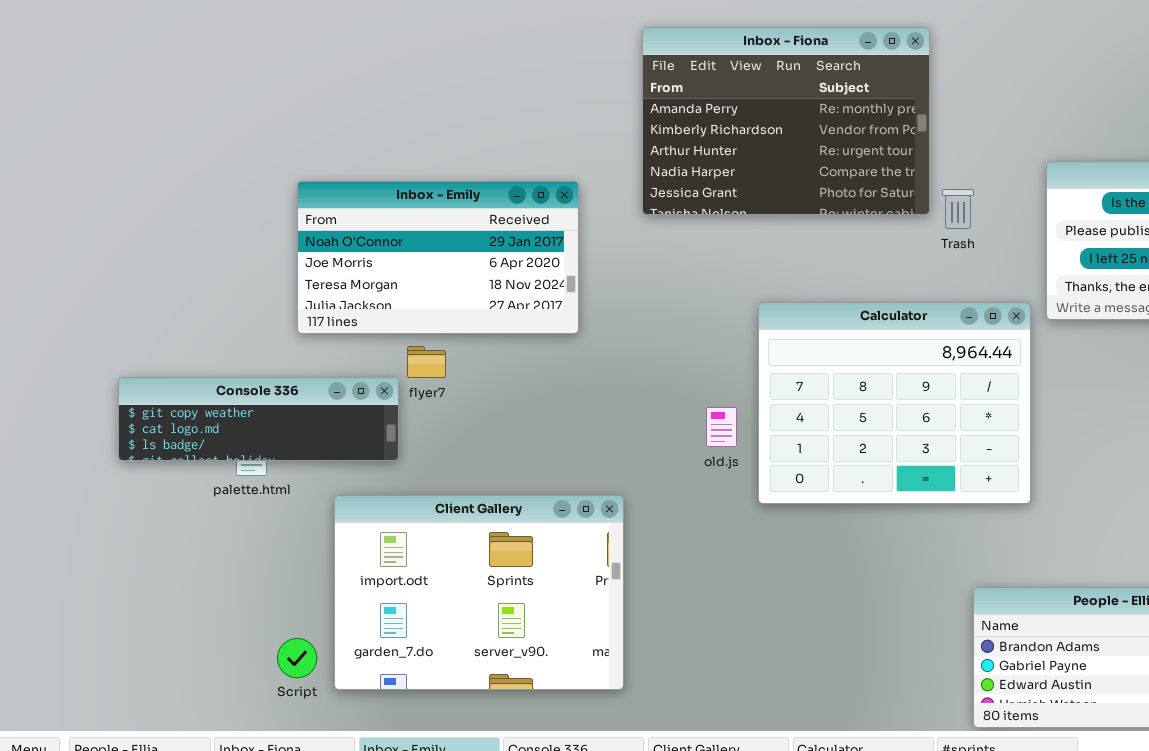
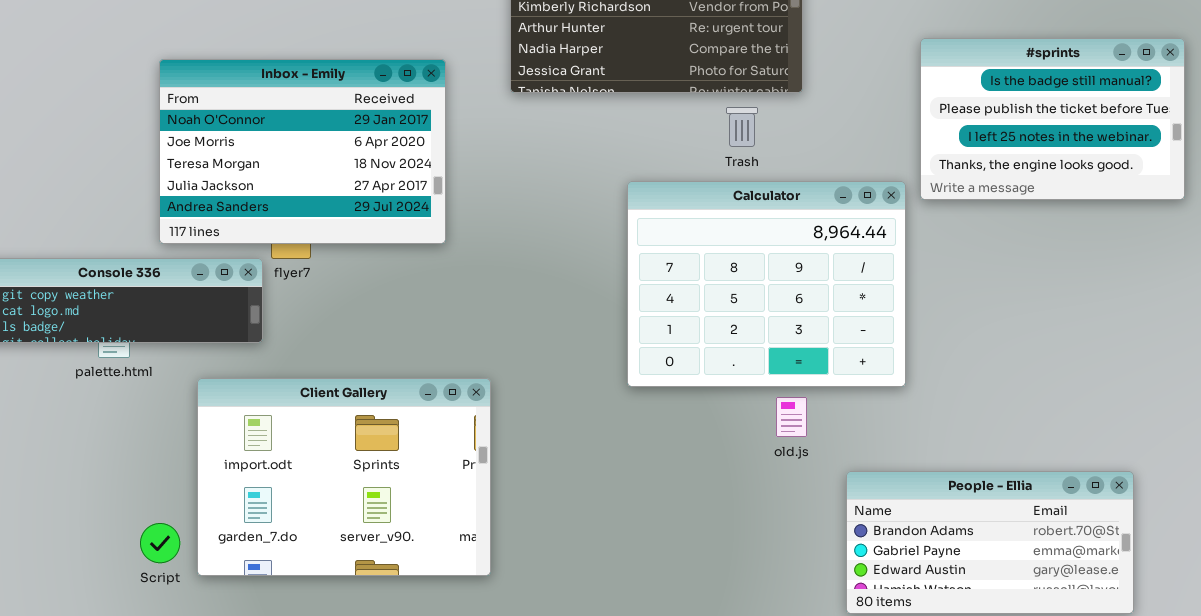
Inbox - Emily: [297,181,579,334] -> [159,59,446,244], resized
Trash: [942,189,974,229] -> [726,107,758,147], moved
old.js: [706,407,737,447] -> [776,397,807,437], moved

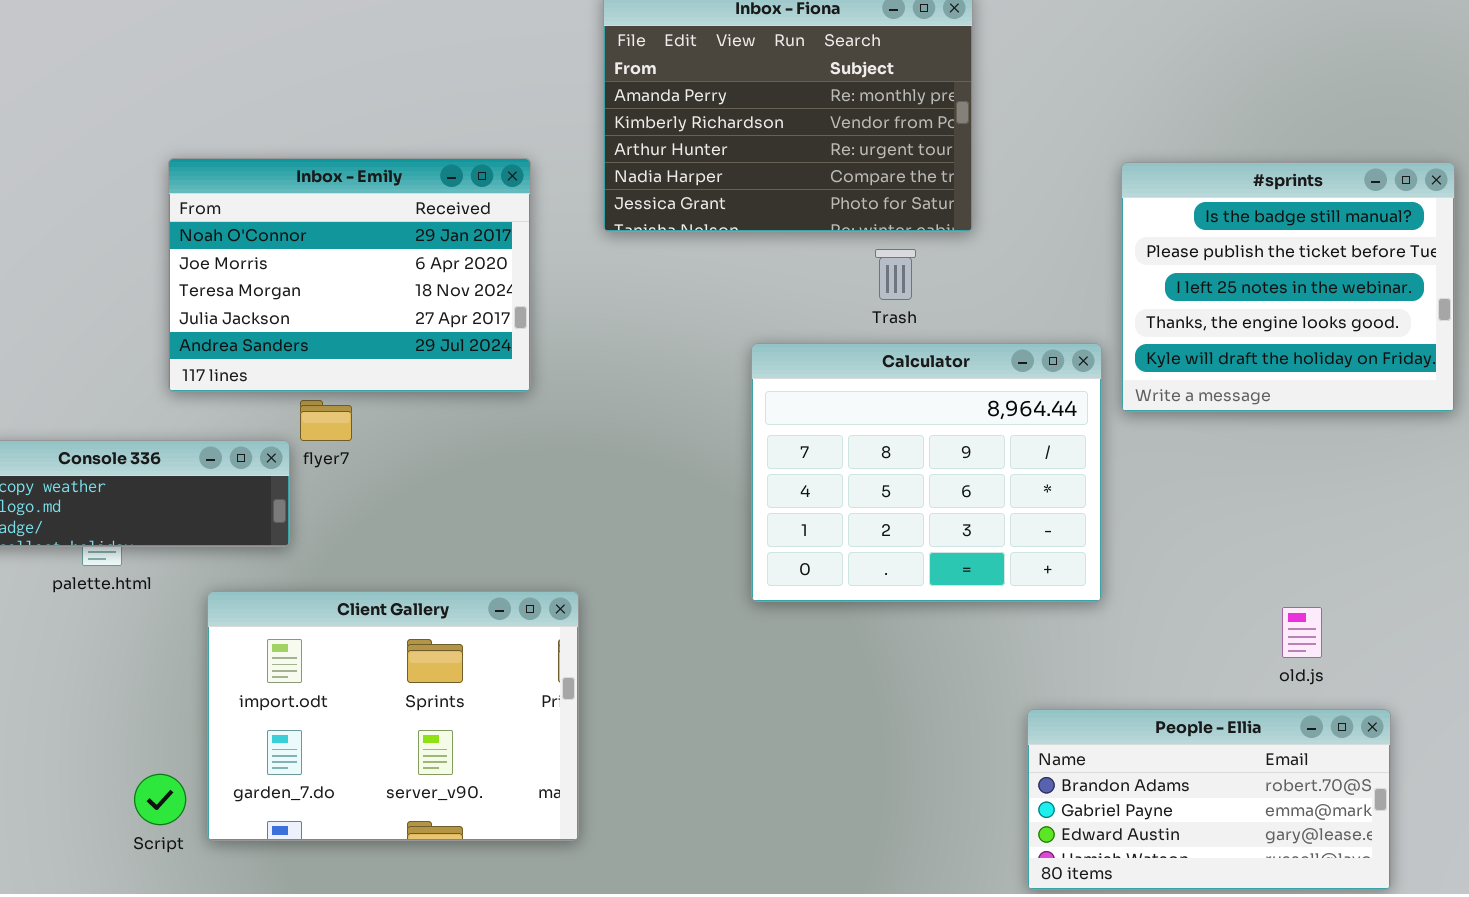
#sprints: [920,38,1185,200] -> [1121,162,1455,412], resized
Inbox - Emily: [159,59,446,244] -> [168,158,531,392], moved
old.js: [776,397,807,437] -> [1282,607,1322,658], moved

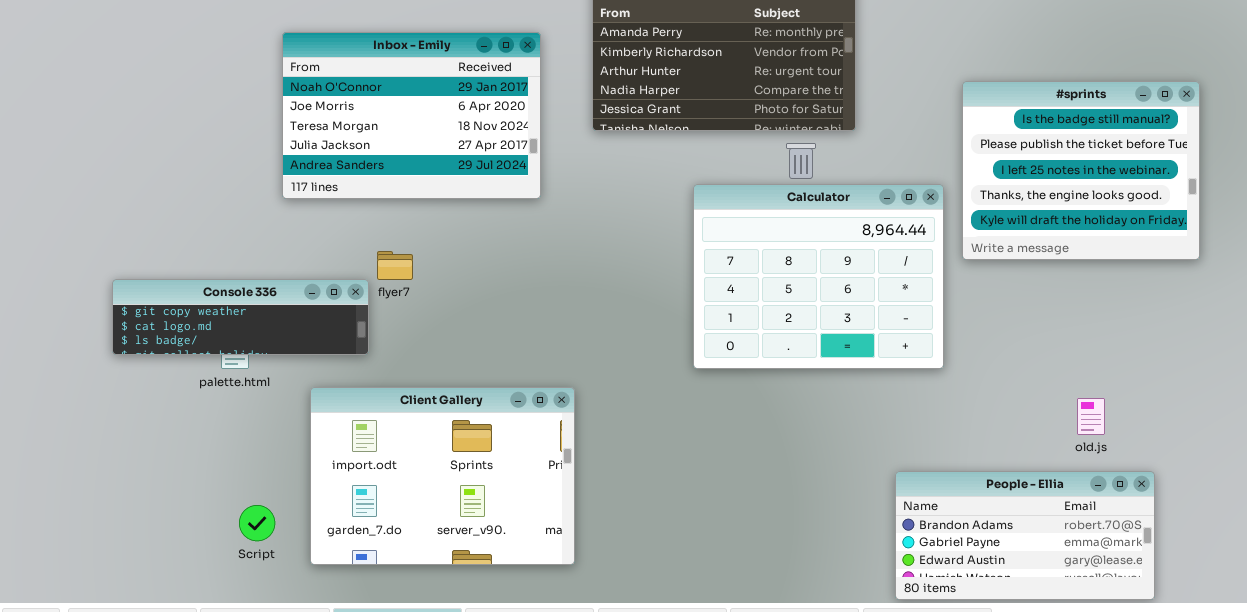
Inbox - Emily: [168,158,531,392] -> [282,32,541,199], moved
Calculator: [751,343,1102,602] -> [693,184,944,369], moved
Script: [134,774,186,825] -> [239,505,275,541], moved

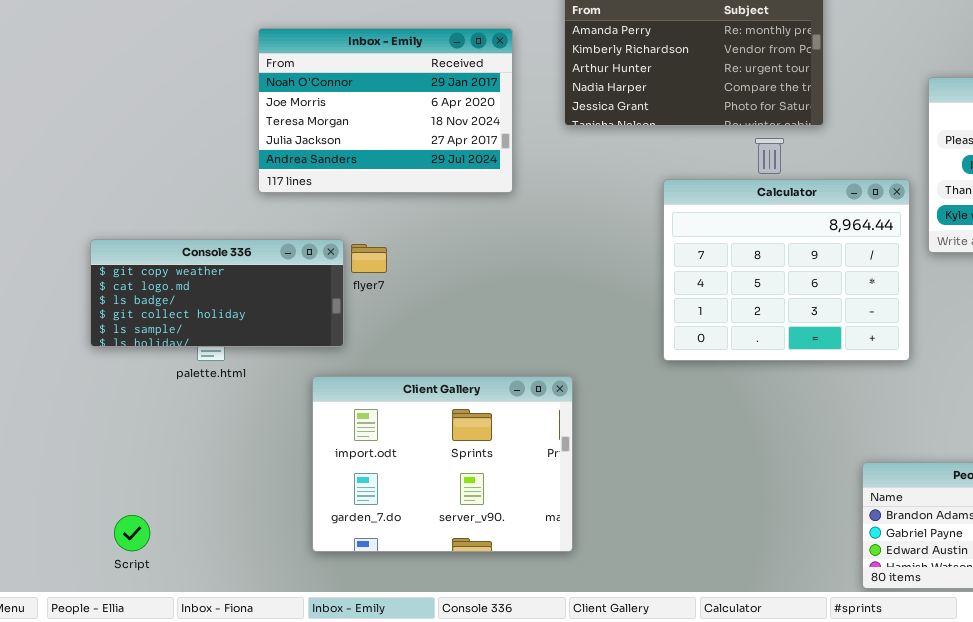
Console 336: [112,279,369,355] -> [90,239,344,347], resized
Client Gallery: [310,387,575,565] -> [312,376,573,552], moved
Script: [239,505,275,541] -> [114,515,150,551], moved

